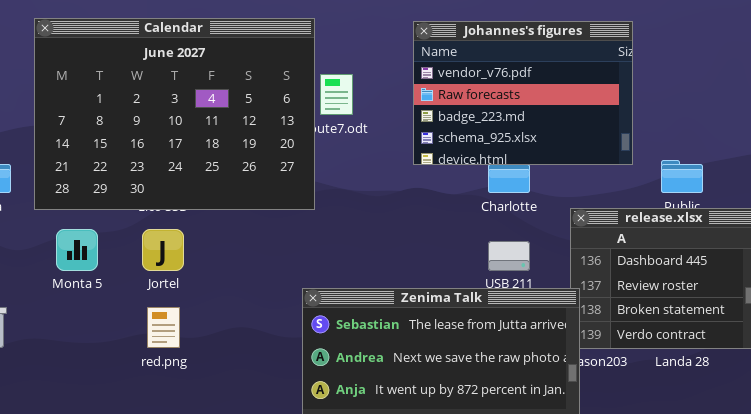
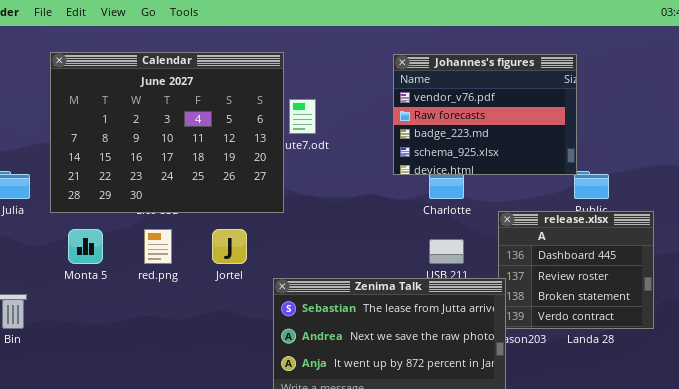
Johannes's figures: [413,21,633,165] -> [393,54,577,175], moved
Jortel: [142,229,184,271] -> [212,229,247,264], moved
red.png: [147,307,180,348] -> [144,229,172,264], moved

